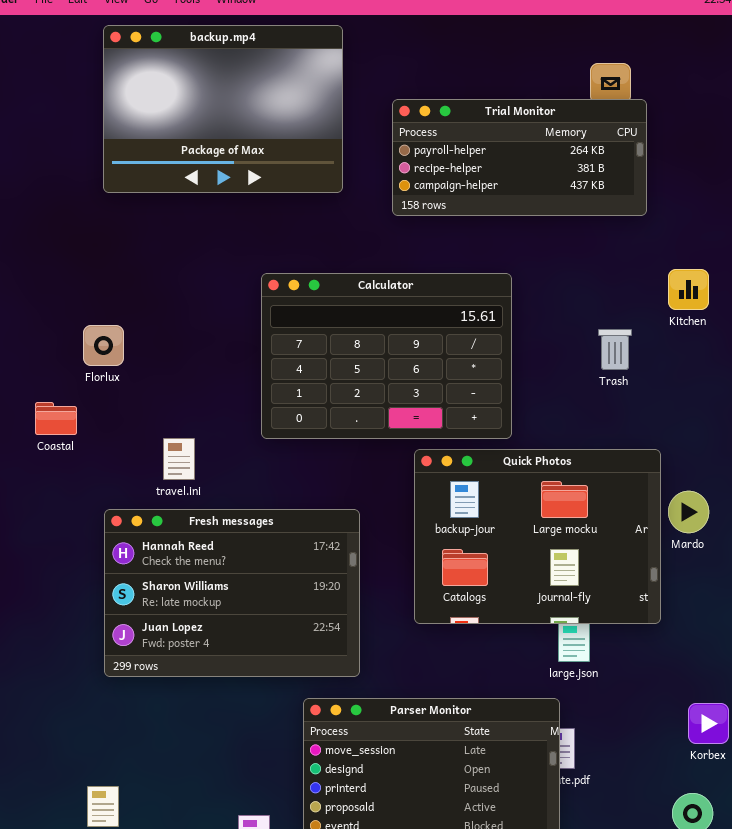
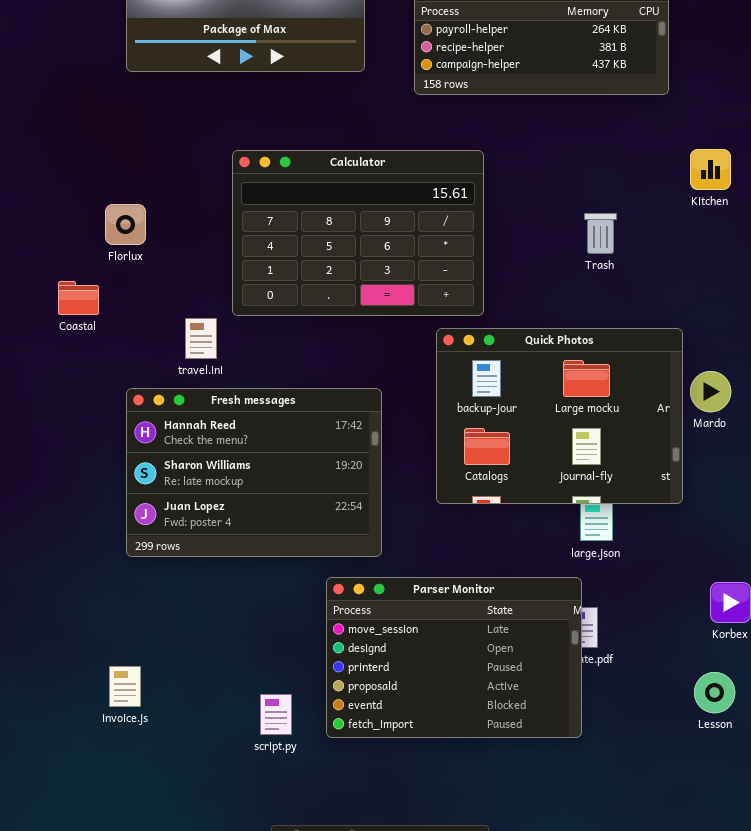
Calculator: [261,273,512,439] -> [232,150,484,316], moved
Trash: [598,329,632,370] -> [584,213,617,254], moved

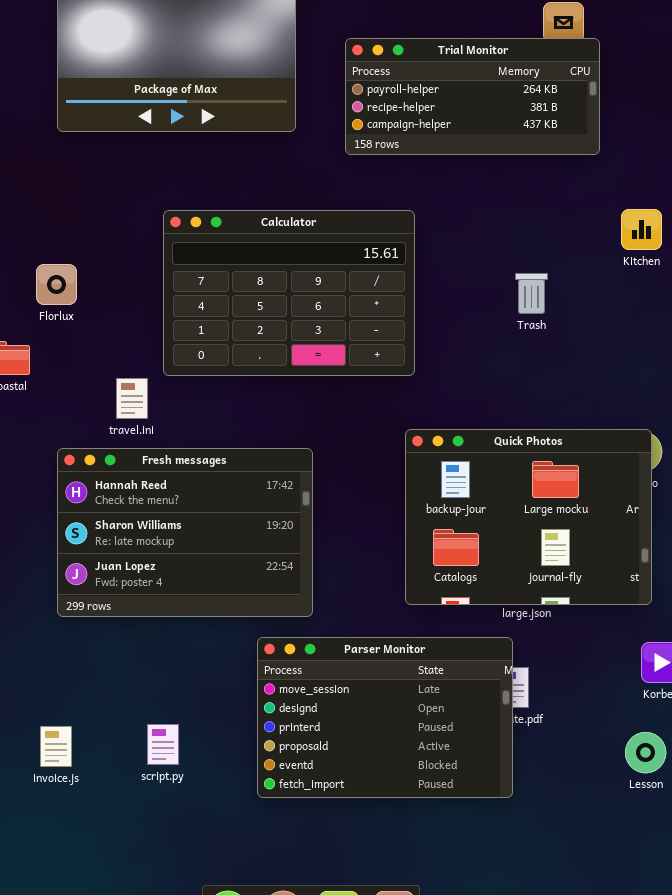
Quick Photos: [436,328,683,504] -> [405,429,652,605], moved
script.py: [260,694,292,735] -> [147,724,179,765], moved

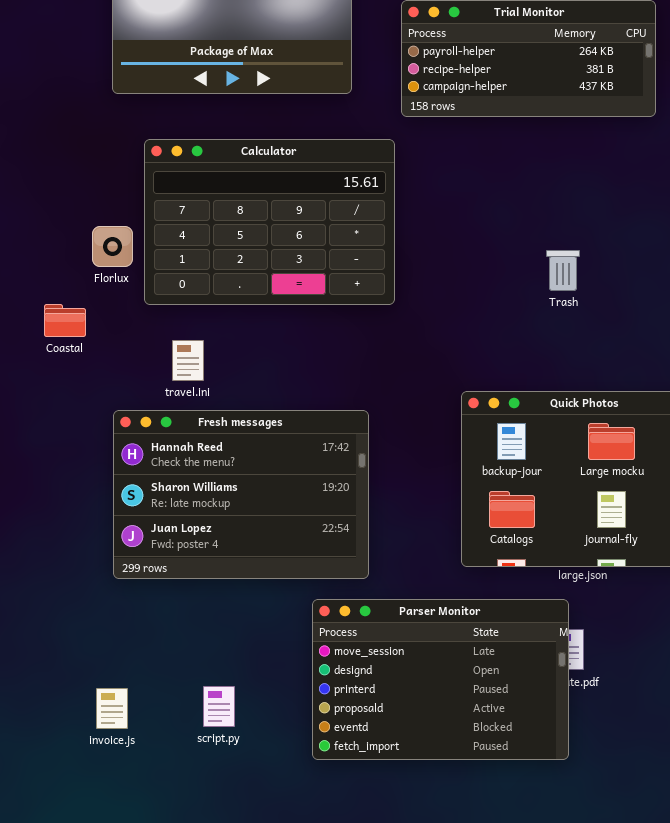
Calculator: [163,210,415,376] -> [144,139,395,305], moved
Trash: [515,273,548,314] -> [546,250,580,291], moved

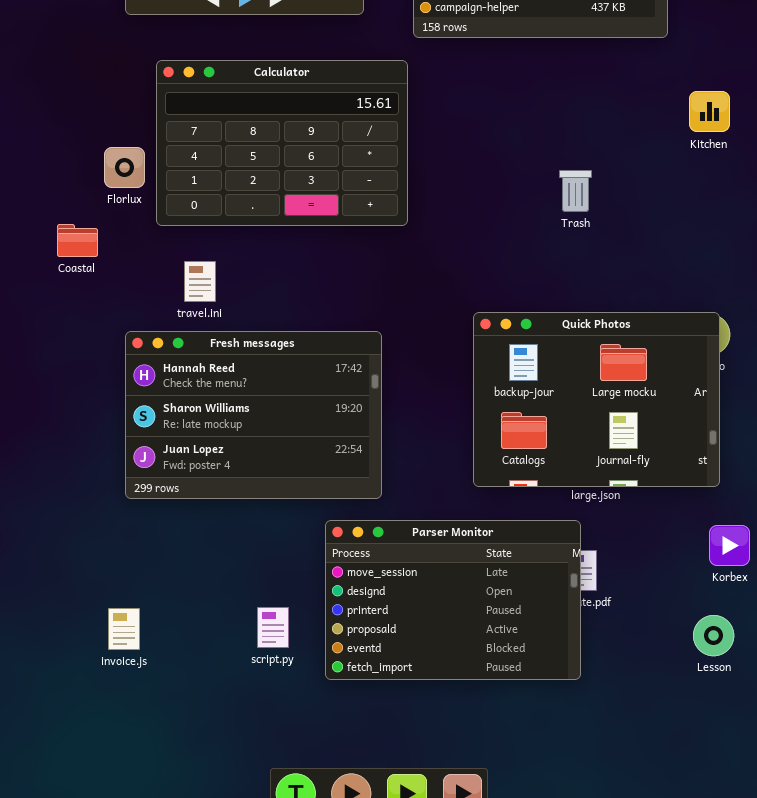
script.py: [203,686,235,727] -> [257,607,289,648], moved

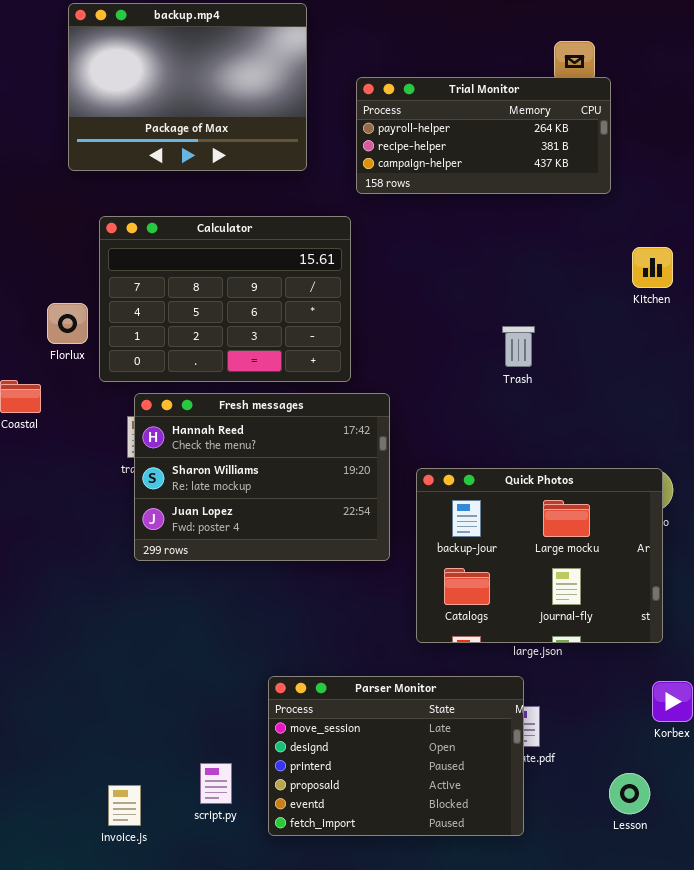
Fresh messages: [125,331,382,499] -> [134,393,390,561], moved
invoice.js: [108,608,140,650] -> [108,785,141,826], moved
Lesson: [693,615,734,656] -> [609,773,650,814], moved

